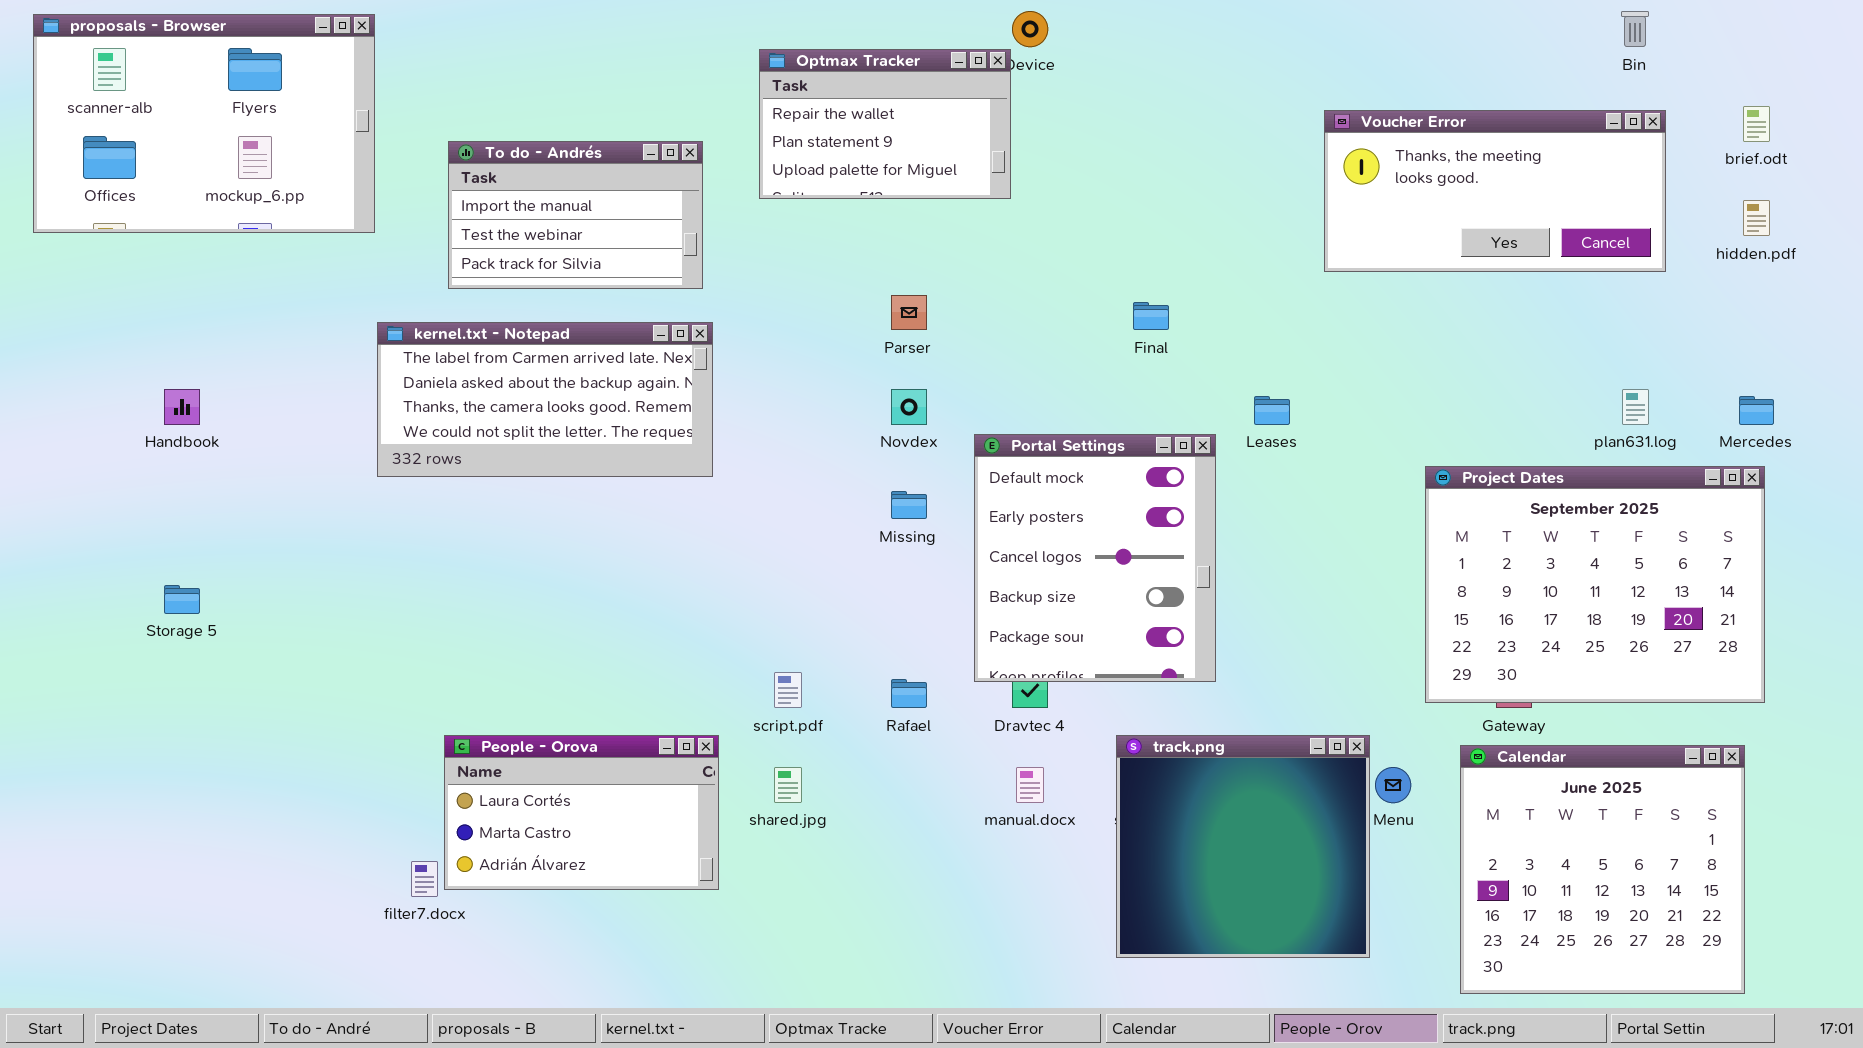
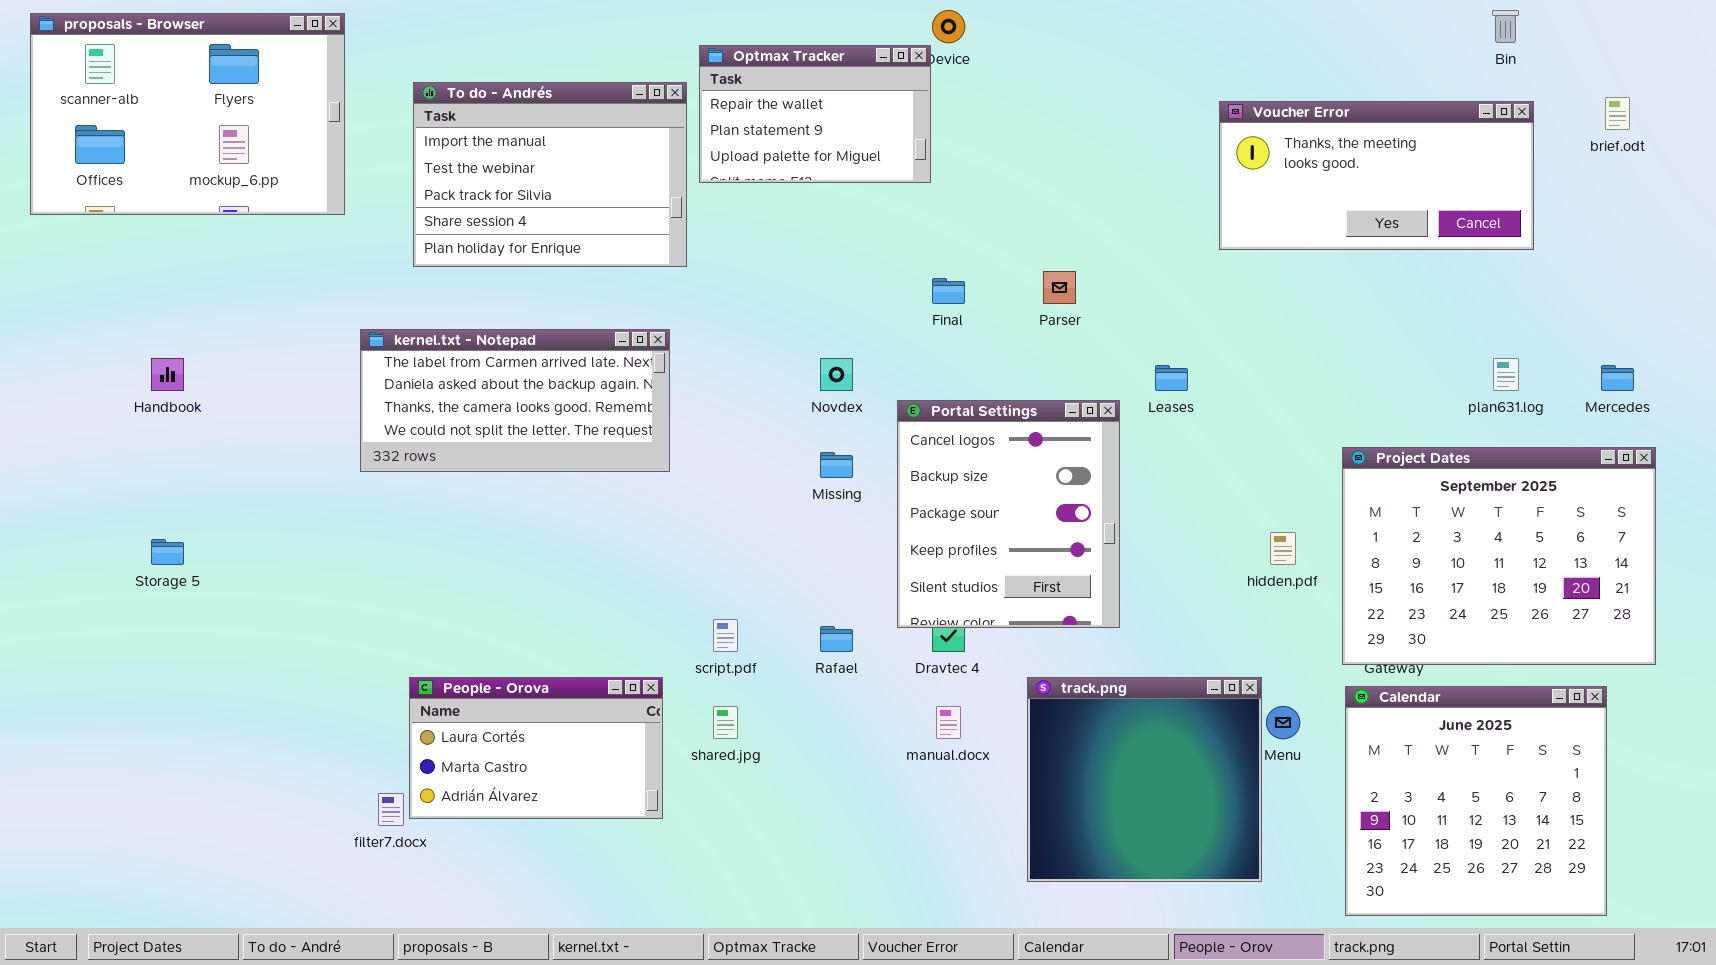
To do - Andrés: [448,141,703,289] -> [413,82,687,267], resized
hidden.pdf: [1743,200,1770,236] -> [1270,532,1296,565], moved
Parser: [891,295,927,330] -> [1043,271,1076,304], moved
Final: [1133,302,1169,330] -> [932,278,965,304], moved
kernel.txt - Notepad: [377,322,713,477] -> [360,329,670,472], moved
Portal Settings: [974,434,1216,682] -> [897,400,1120,628], scrolled down 2 rows
Project Dates: [1425,466,1765,703] -> [1342,447,1656,665], moved

